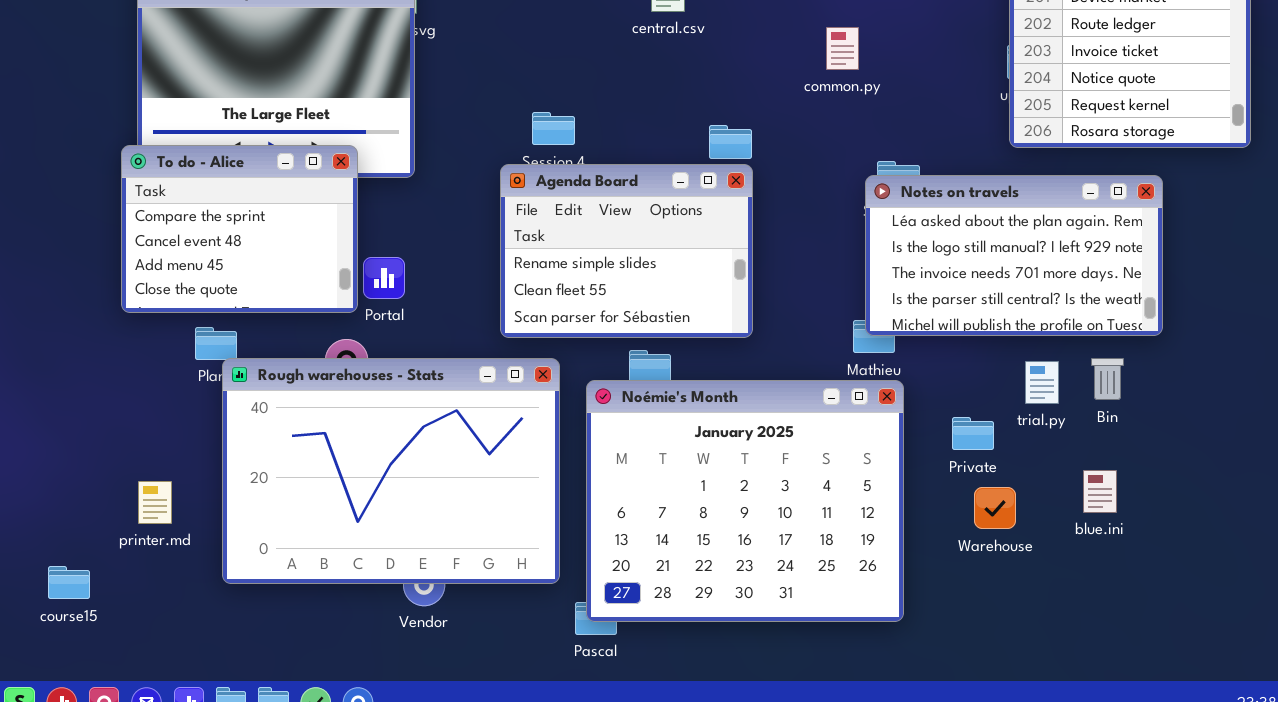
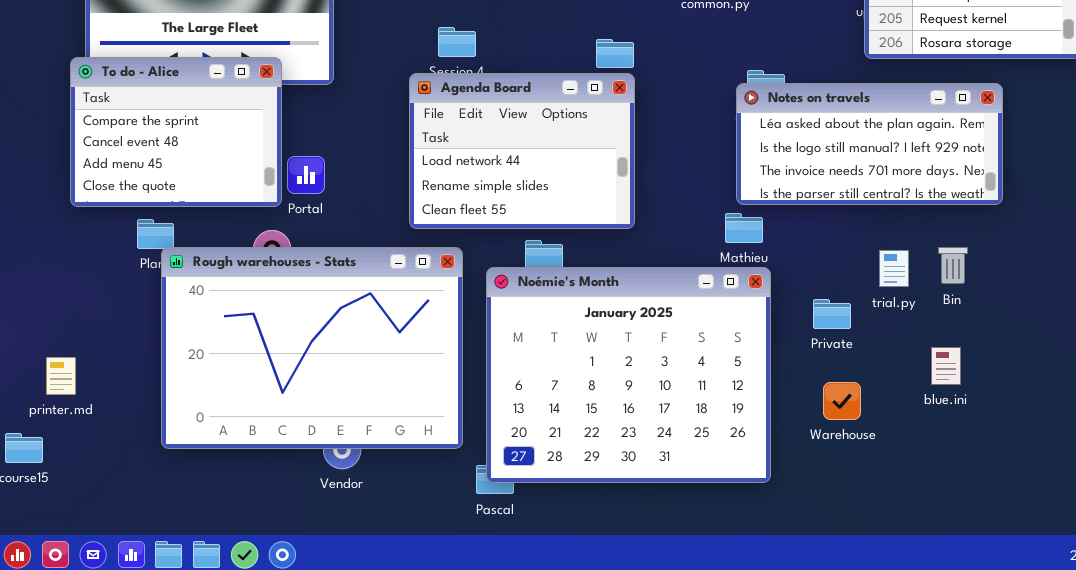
Agenda Board: [500,164,753,338] -> [409,73,635,229], scrolled up 1 row
Notes on travels: [865,175,1163,336] -> [736,83,1003,205], resized
printer.md: [138,481,172,524] -> [46,357,76,395], moved
Warehouse: [974,487,1016,529] -> [823,382,861,420], moved

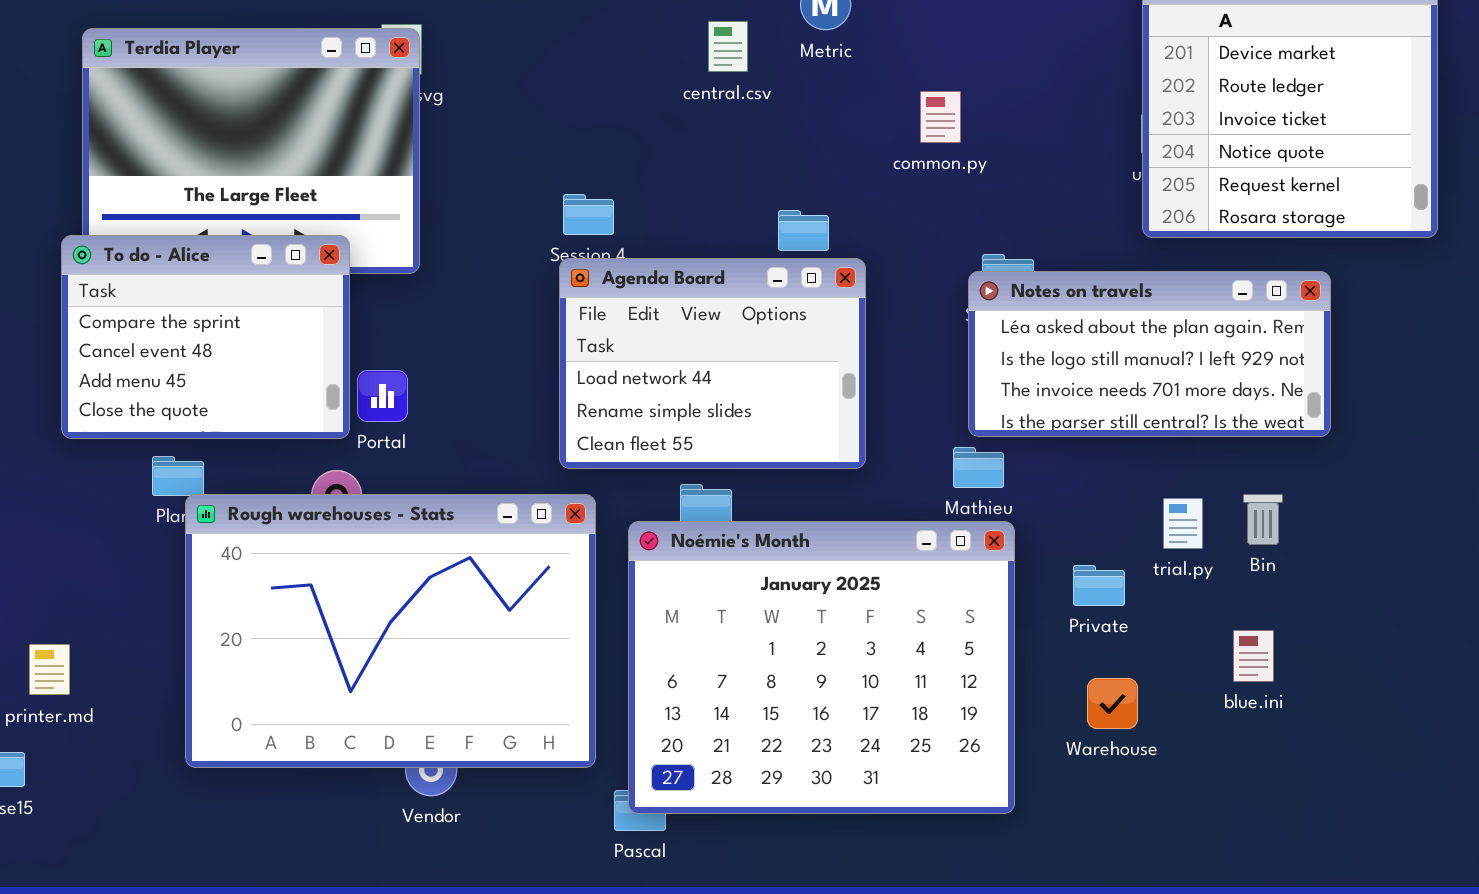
Agenda Board: [409,73,635,229] -> [559,258,866,469], moved

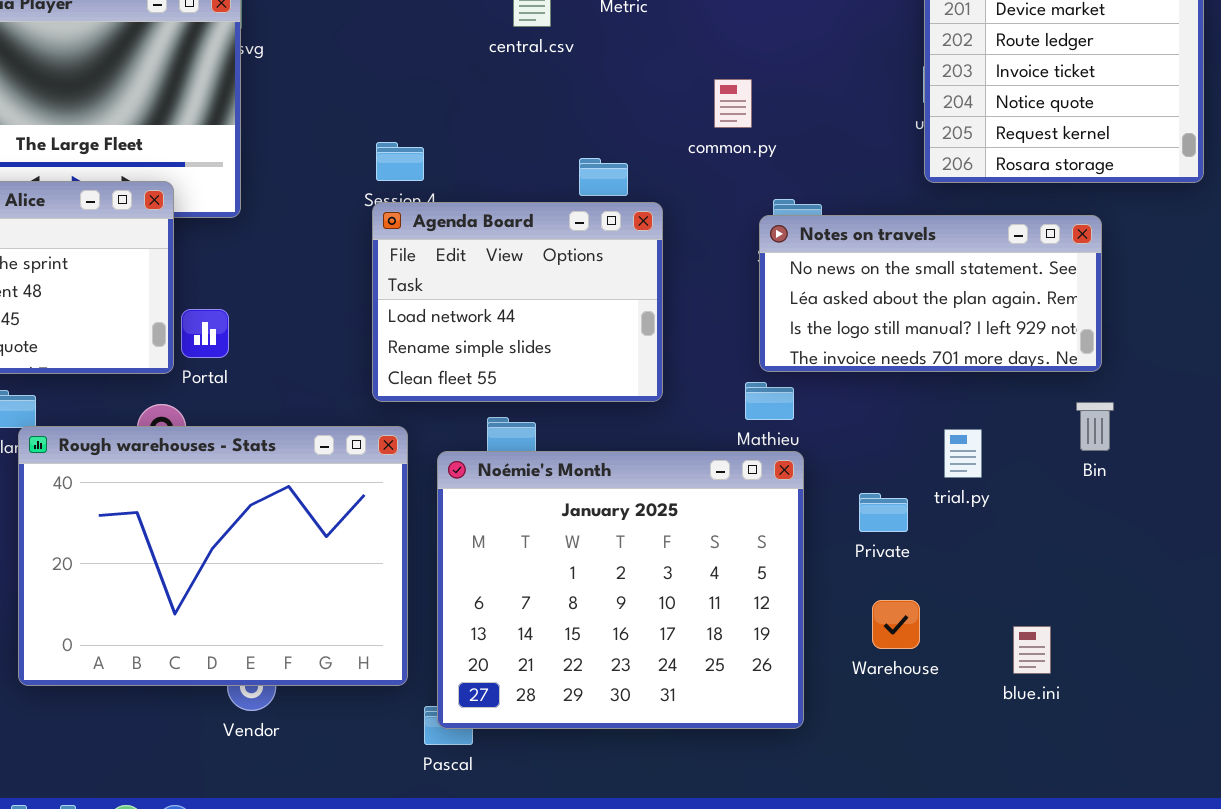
common.py: [920,91,961,143] -> [714,79,752,128], moved
Notes on travels: [968,271,1331,437] -> [759,215,1102,372], scrolled up 1 row
Bin: [1243,494,1283,545] -> [1076,402,1114,451], moved
blue.ini: [1233,630,1274,682] -> [1013,626,1051,674], moved

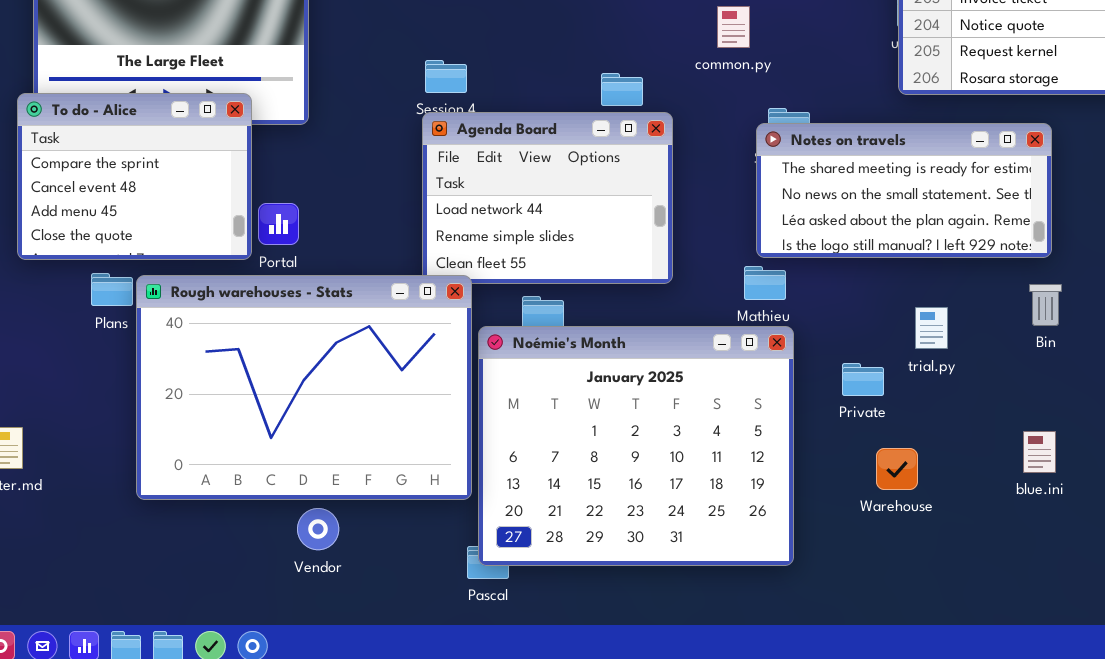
Notes on travels: [759,215,1102,372] -> [756,123,1052,258], scrolled up 1 row
Rough warehouses - Stats: [18,426,408,686] -> [136,275,472,500], moved
Warehouse: [872,600,920,649] -> [876,448,918,490], moved
blue.ini: [1013,626,1051,674] -> [1023,431,1056,473], moved

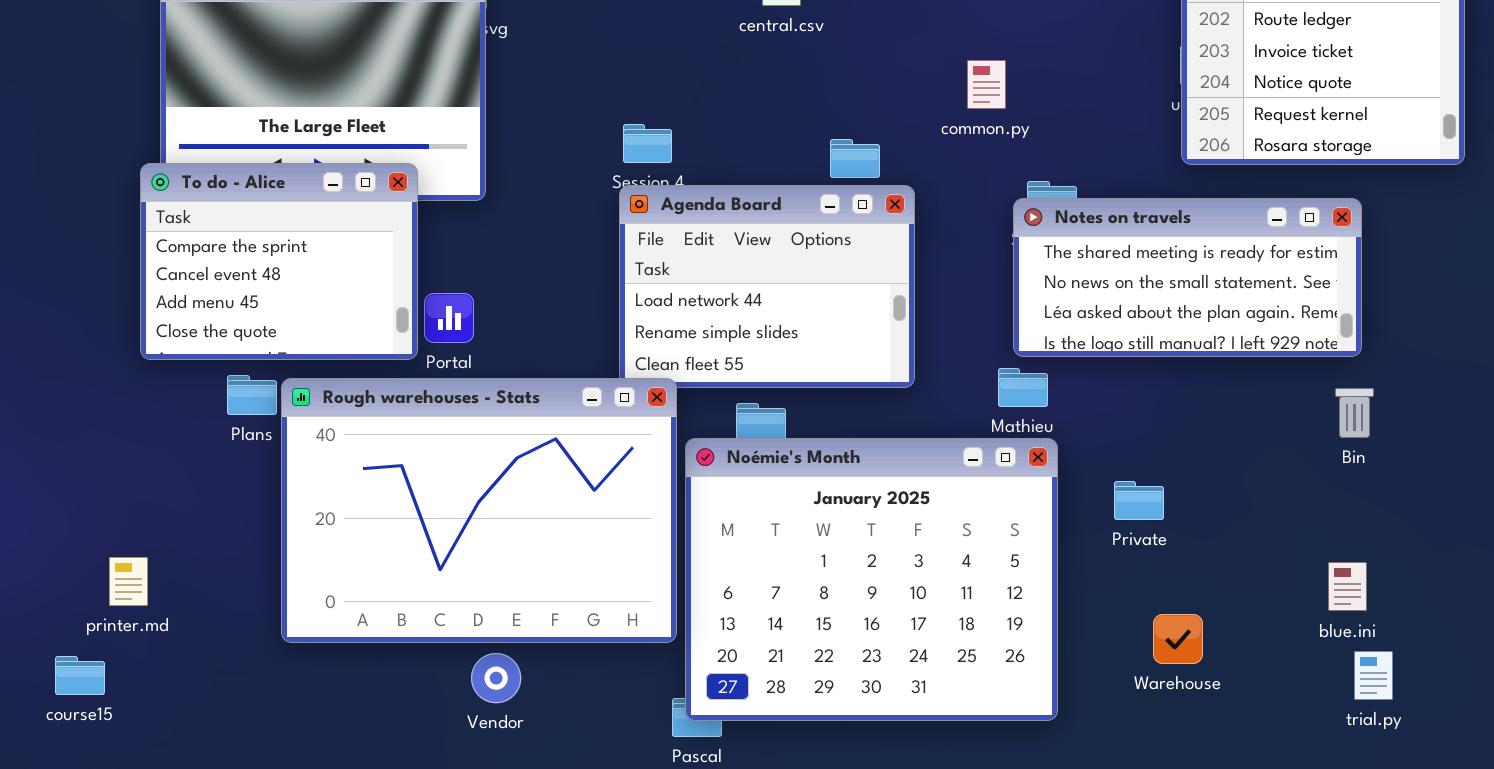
trial.py: [915,307,948,349] -> [1354,651,1393,700], moved
Warehouse: [876,448,918,490] -> [1153,614,1203,664], moved

